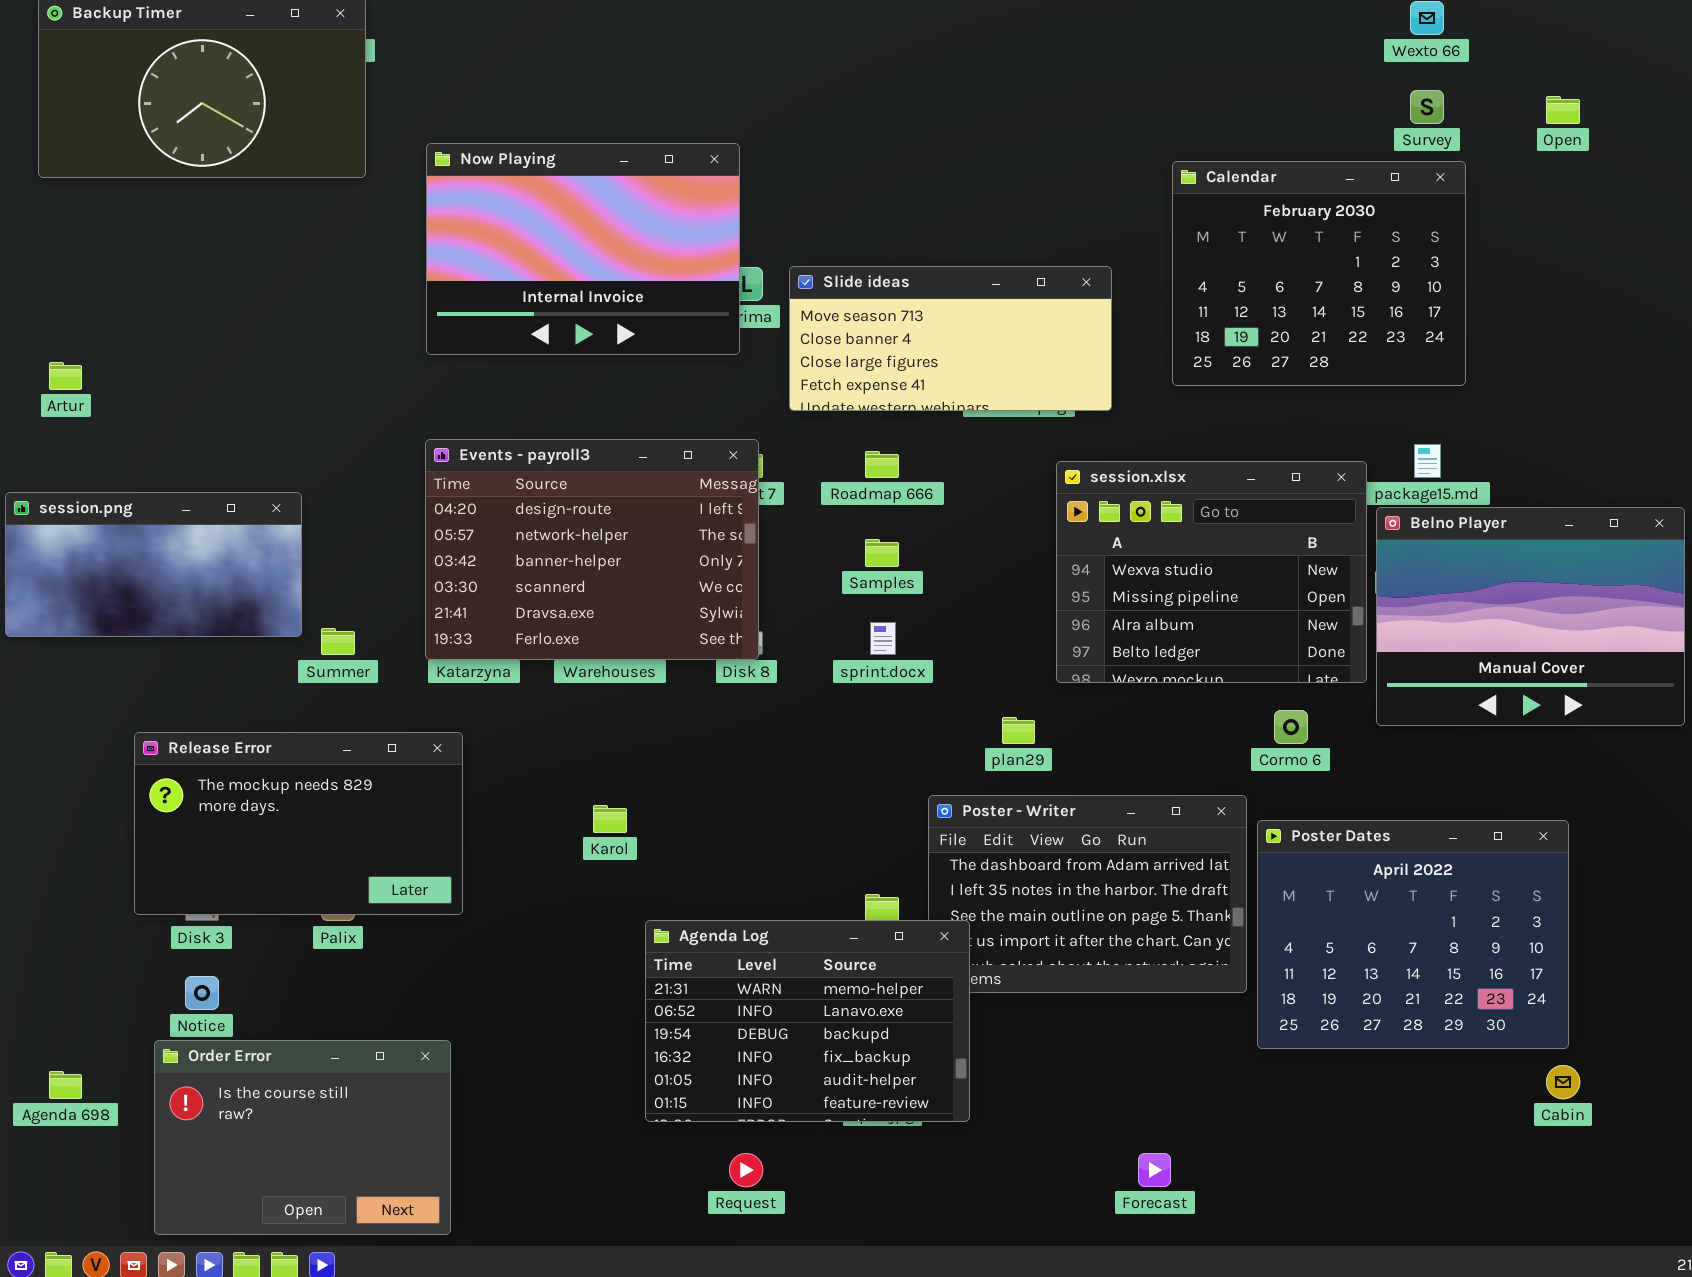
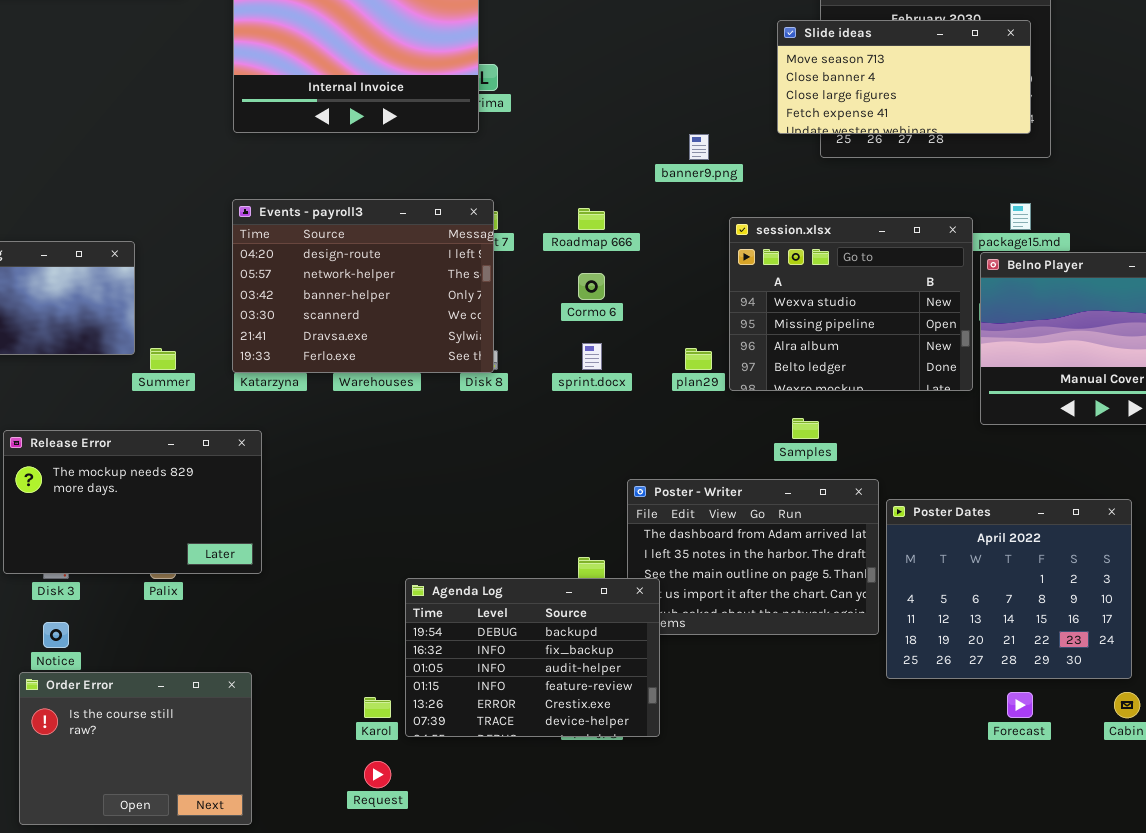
Slide ideas: [789,266,1112,411] -> [777,20,1031,134], moved
Samples: [865,539,899,567] -> [792,418,819,439], moved
Cormo 6: [1274,710,1308,744] -> [578,273,605,300], moved
plan29: [1002,717,1035,744] -> [685,348,712,370], moved
Karol: [593,805,627,833] -> [364,697,391,718], moved
Agenda Log: [645,920,970,1122] -> [405,578,660,737], scrolled down 2 rows
Request: [729,1153,763,1187] -> [364,761,391,788], moved
Forecast: [1138,1153,1171,1187] -> [1007,692,1033,718], moved

